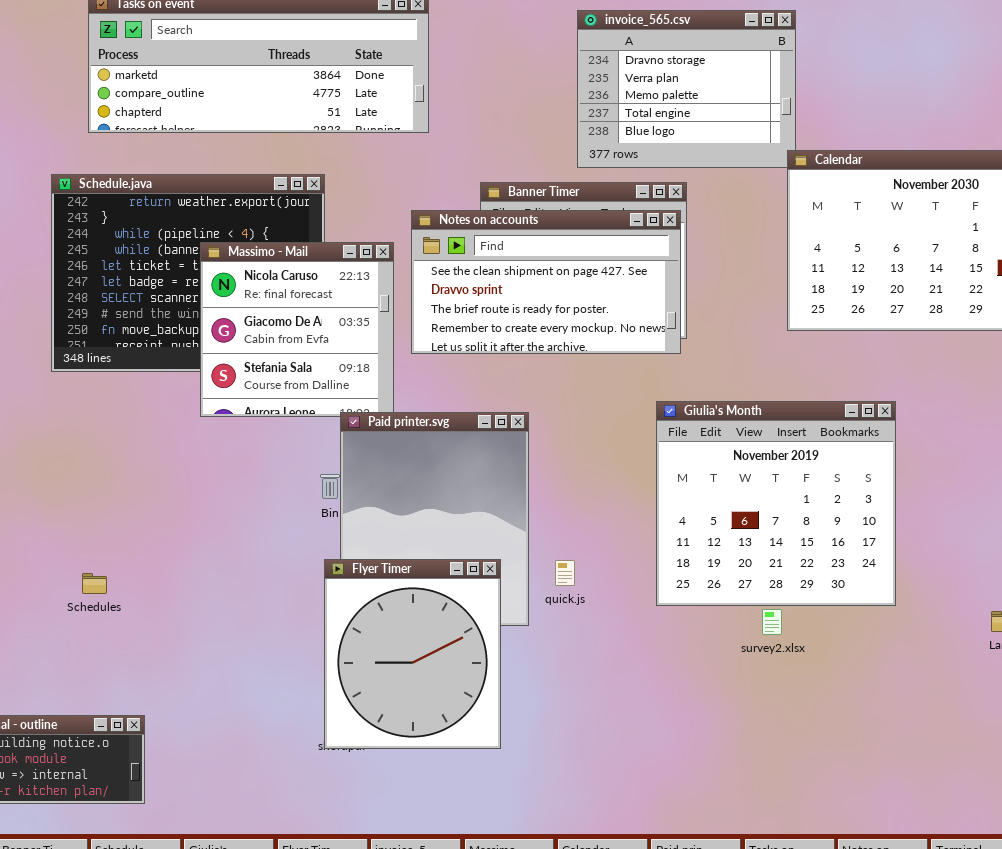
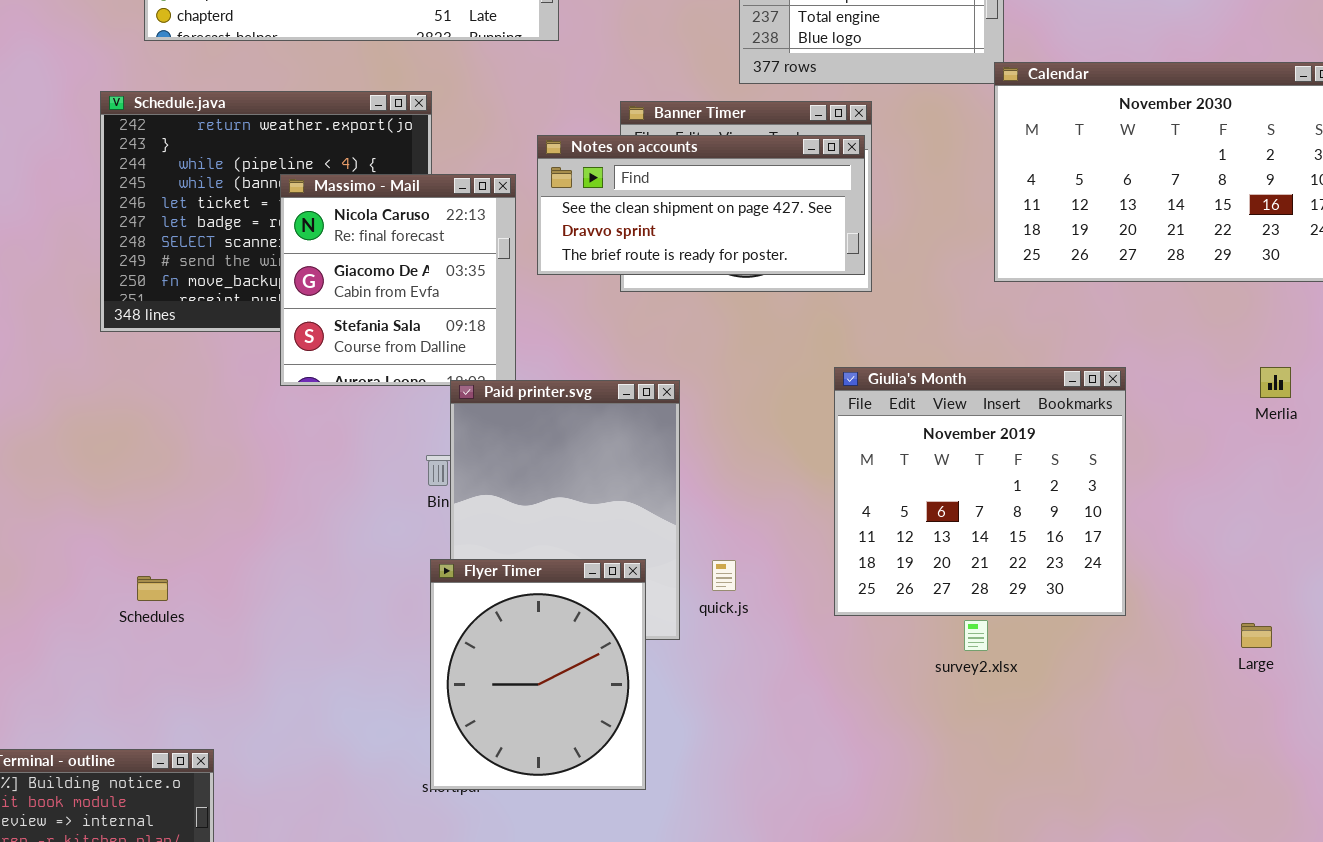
Notes on accounts: [411,210,681,354] -> [537,135,865,275], resized

